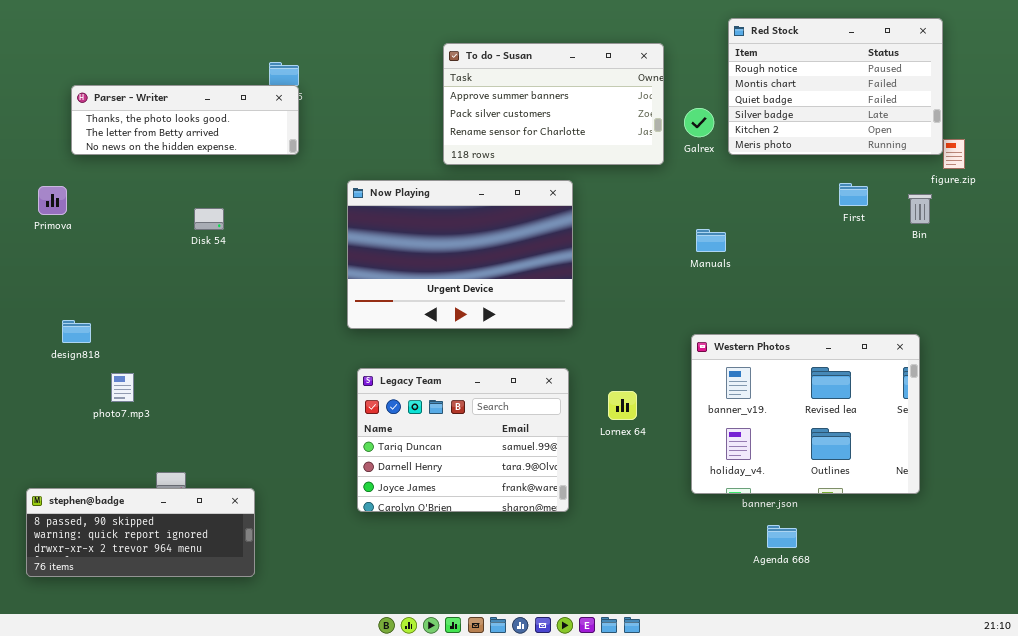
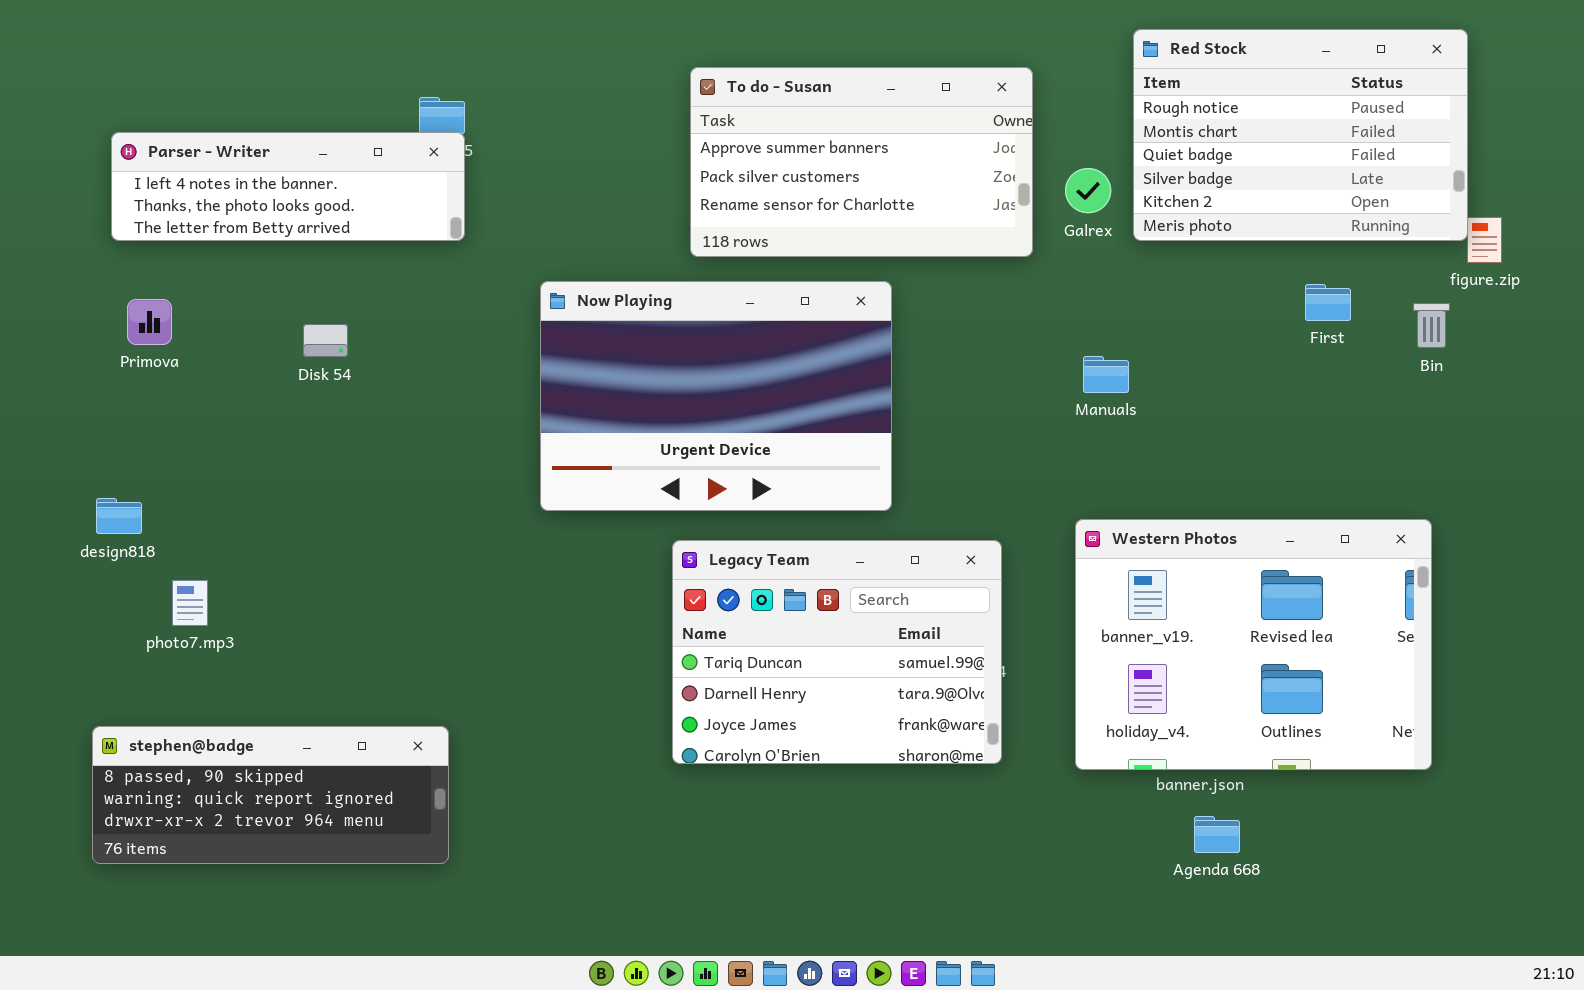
Parser - Writer: [71,85,299,155] -> [111,132,465,241], scrolled up 1 row
Primova: [38,186,67,215] -> [127,299,172,345], moved
Legacy Team: [357,368,569,512] -> [672,540,1002,764], moved
stephen@badge: [26,488,255,577] -> [92,726,449,864], moved

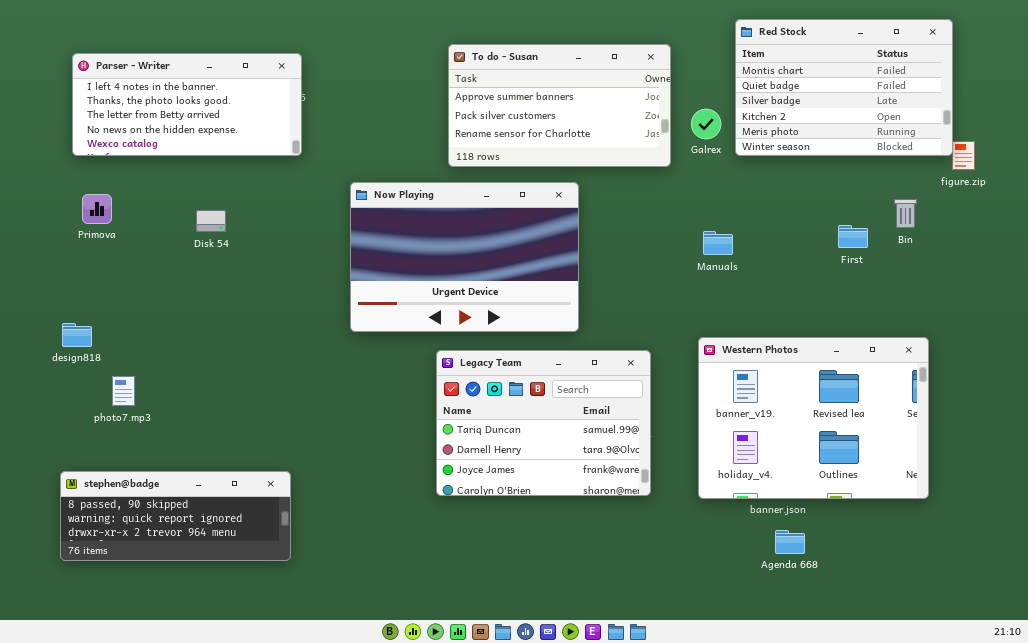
Red Stock: [1133,29,1468,241] -> [735,19,953,156], scrolled down 1 row
Parser - Writer: [111,132,465,241] -> [72,53,302,156], resized
First: [1305,284,1351,321] -> [838,225,868,248], moved
Bin: [1413,303,1450,348] -> [894,199,917,228], moved

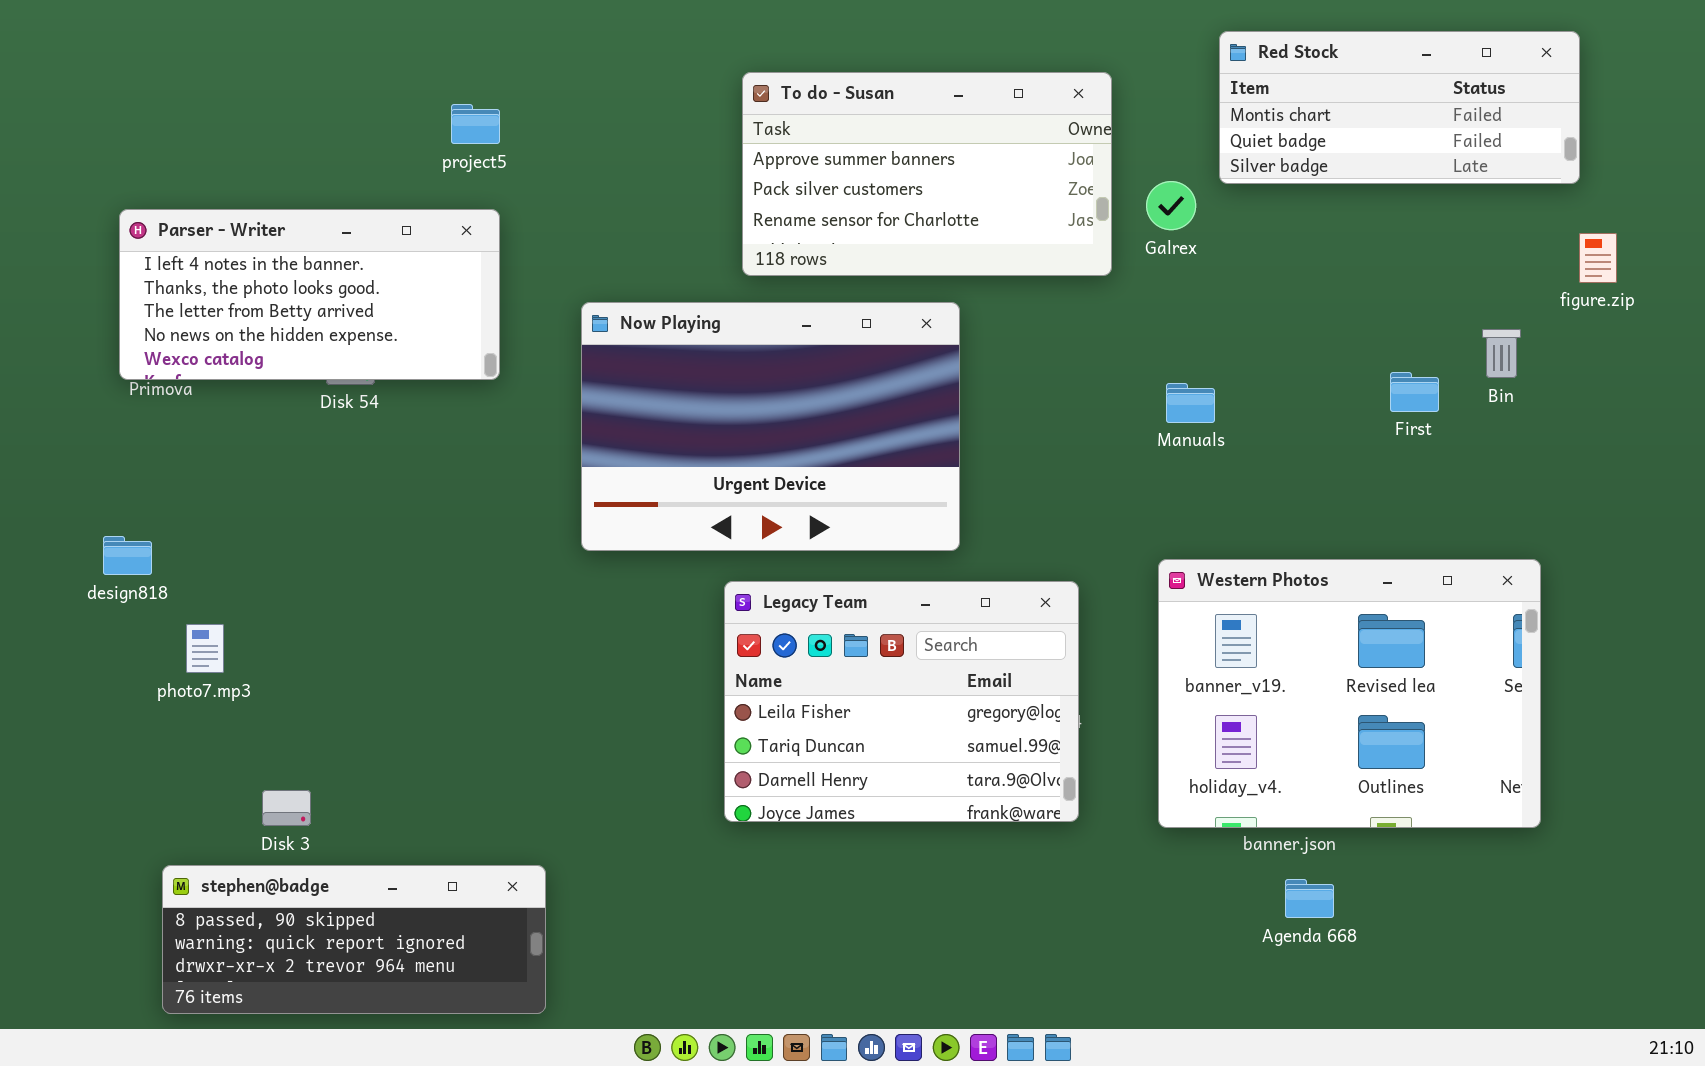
Red Stock: [735,19,953,156] -> [1219,31,1580,184], resized
Parser - Writer: [72,53,302,156] -> [119,209,500,380], moved
Legacy Team: [436,350,651,496] -> [724,581,1079,822], scrolled up 1 row
stephen@badge: [60,471,291,561] -> [162,865,546,1014], moved

